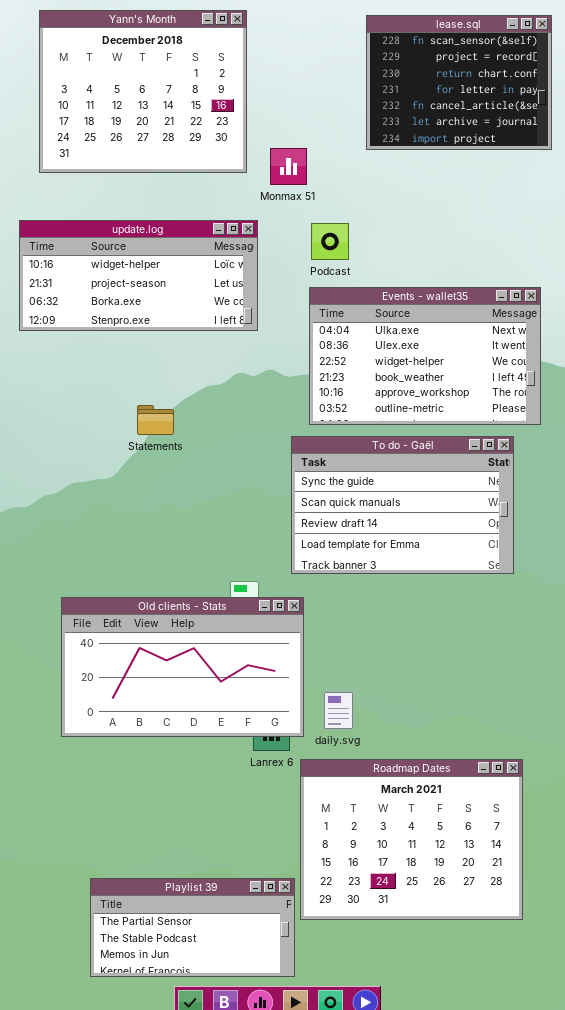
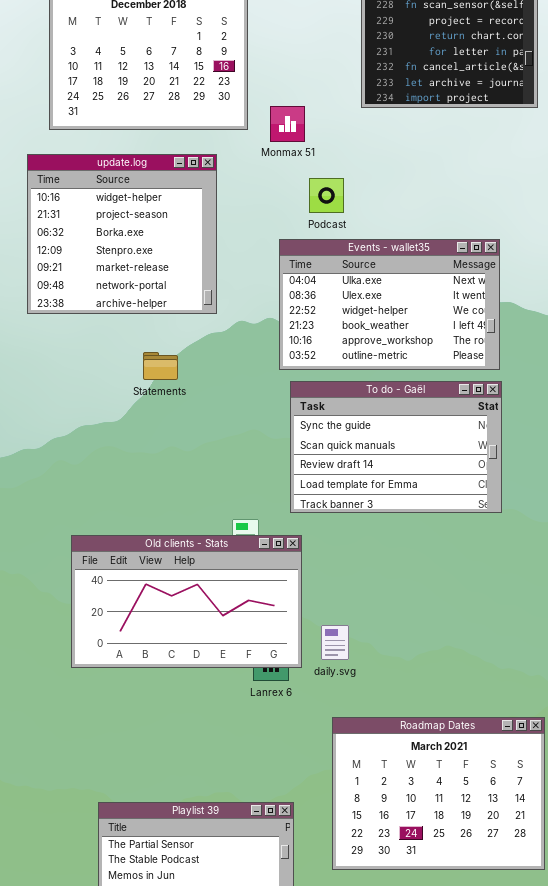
update.log: [19,220,258,331] -> [27,154,217,314], moved, resized
Events - wallet35: [309,287,541,425] -> [279,239,500,370], moved
Roadmap Dates: [300,759,523,920] -> [332,717,545,870], moved

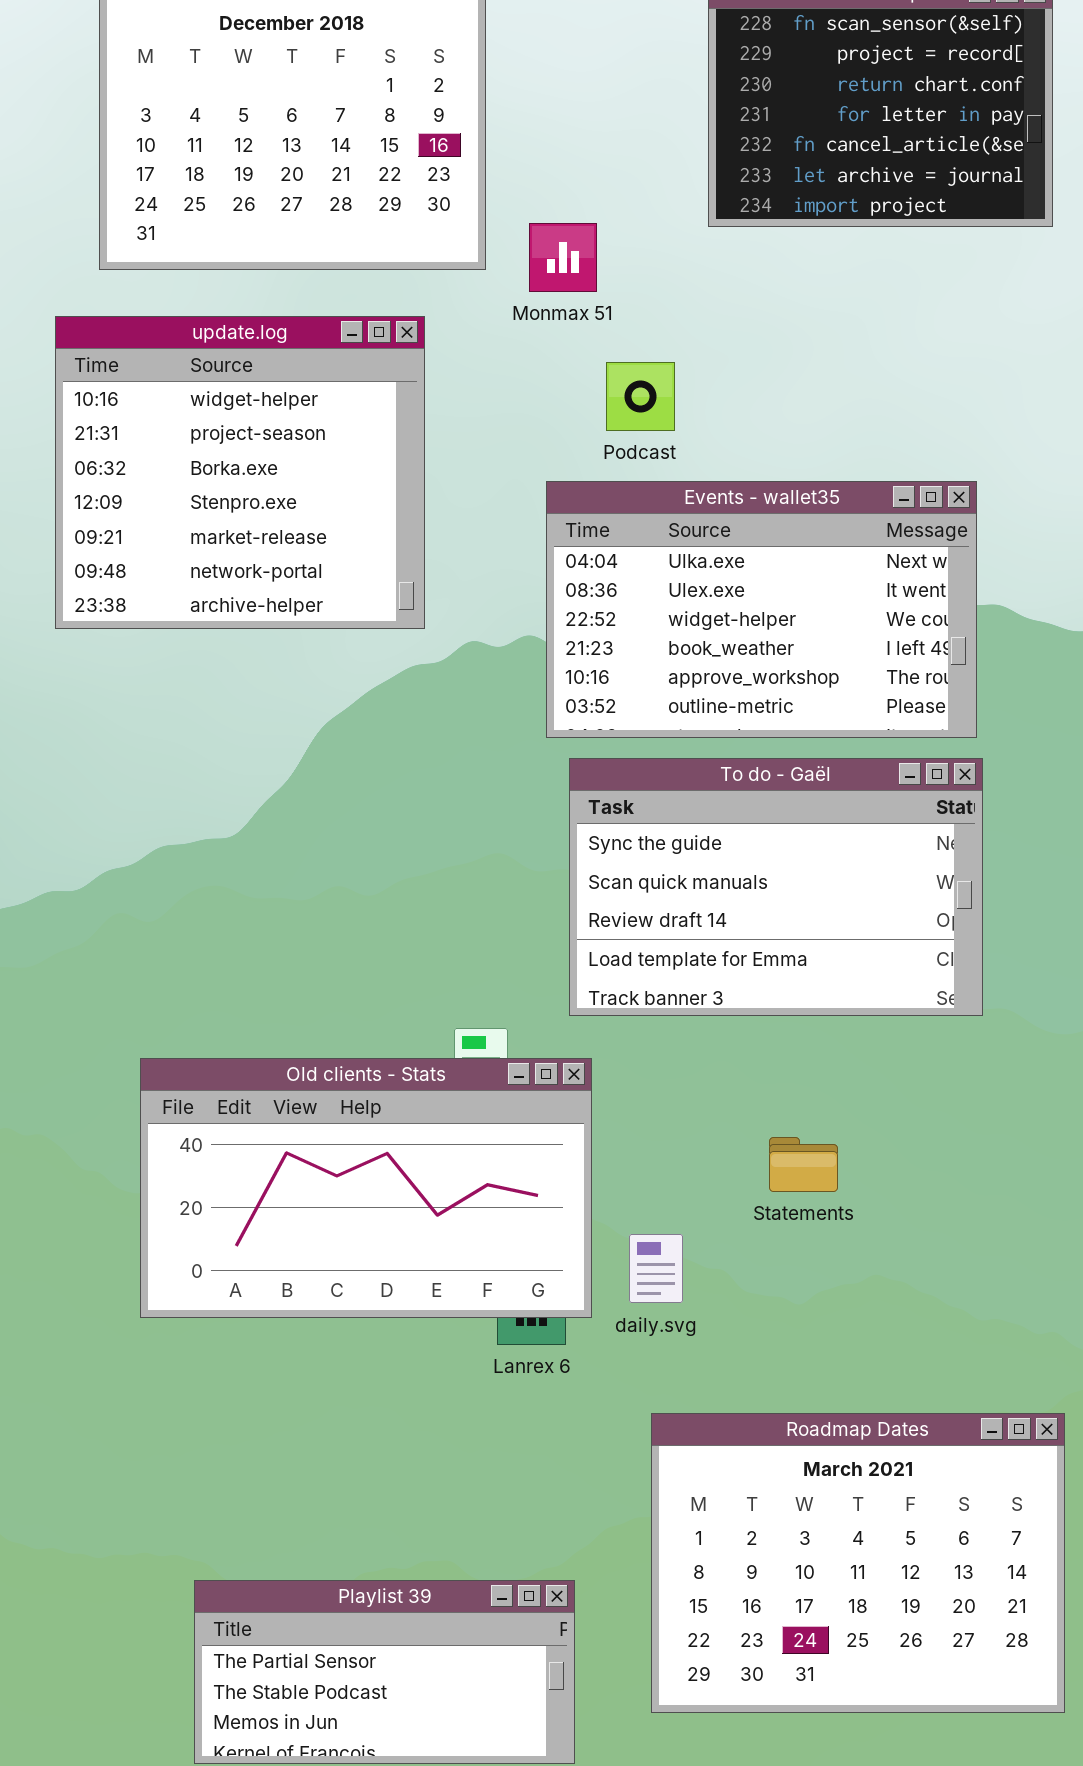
Statements: [143,352,178,380] -> [769,1137,838,1192], moved

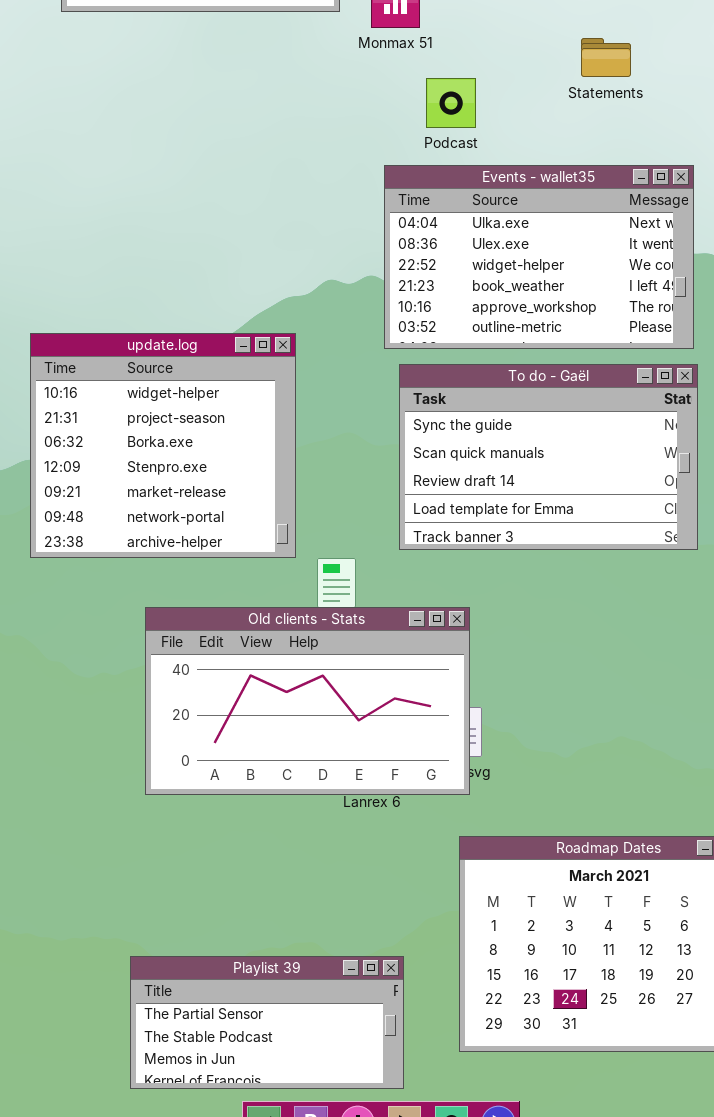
update.log: [55,316,425,629] -> [30,333,296,558], moved
Old clients - Stats: [140,1058,592,1318] -> [145,607,470,795], moved
Statements: [769,1137,838,1192] -> [581,38,631,77], moved

